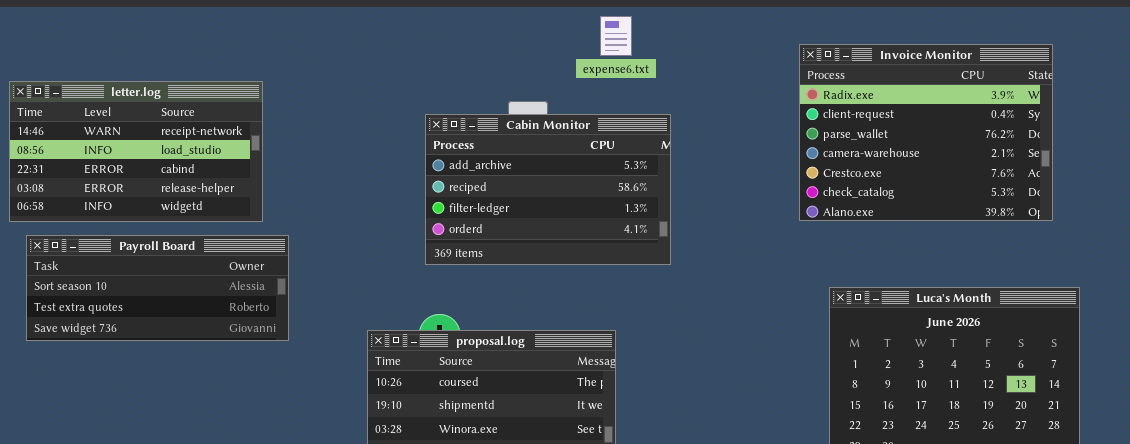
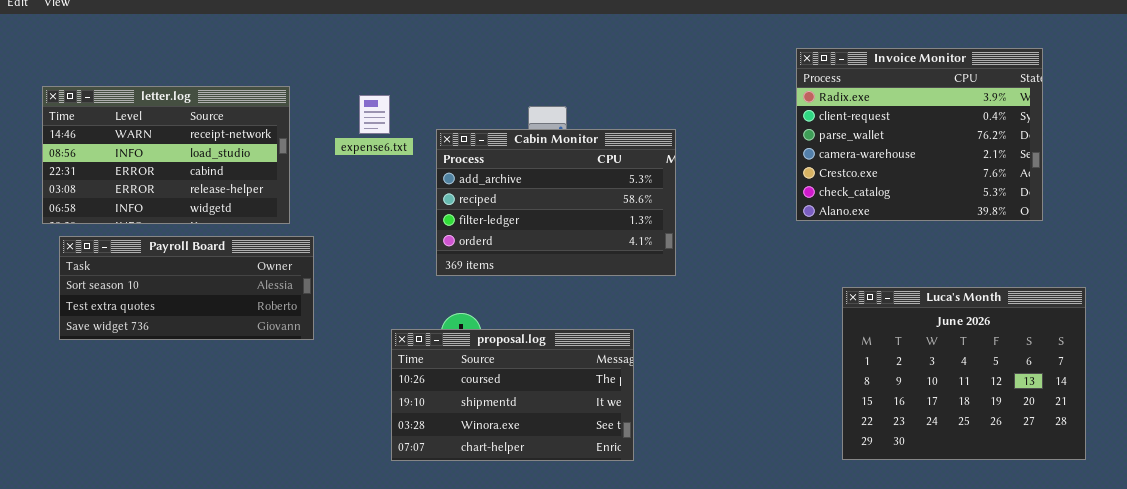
expense6.txt: [600,16,632,56] -> [359,95,390,134], moved
Invoice Monitor: [799,44,1053,221] -> [796,48,1043,221], moved
Cabin Monitor: [425,114,671,265] -> [436,129,676,276], moved

